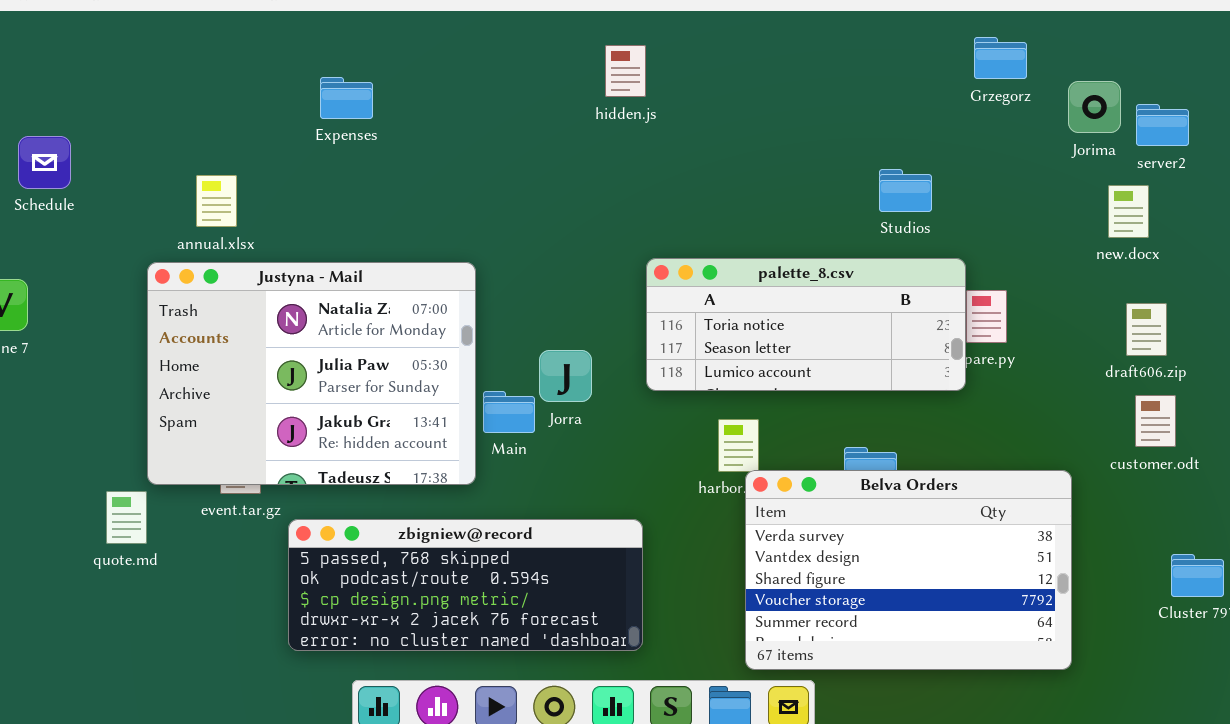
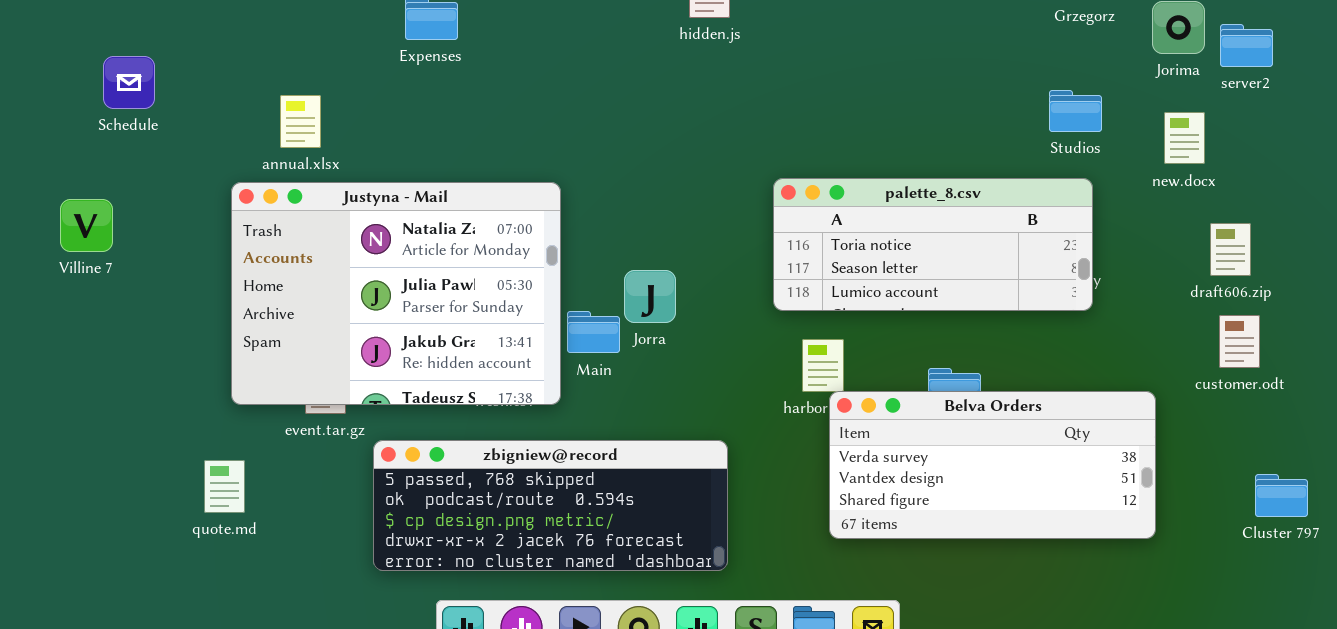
Studios: [879,169,932,212] -> [1049,90,1102,132], moved
new.docx: [1108,185,1149,238] -> [1164,112,1205,164], moved
palette_8.csv: [646,258,966,391] -> [773,178,1093,311], moved
Belva Orders: [745,470,1072,670] -> [829,391,1156,539], resized
quote.md: [106,491,147,544] -> [204,460,245,513], moved

